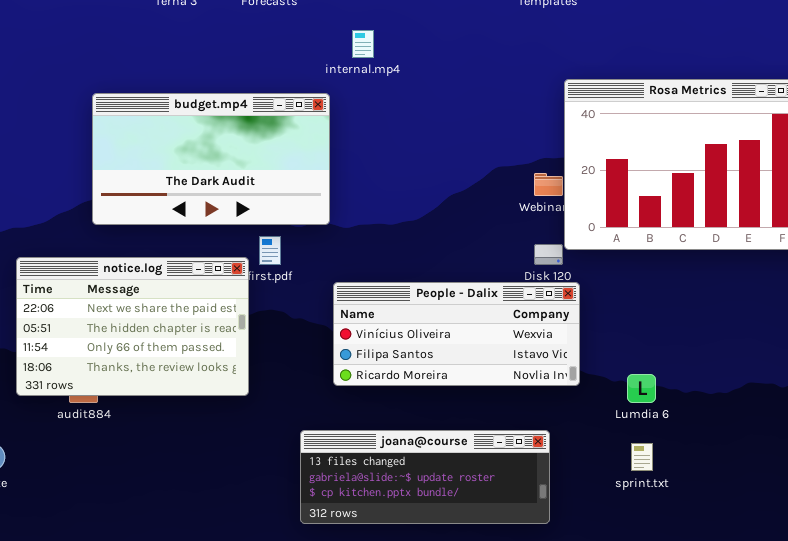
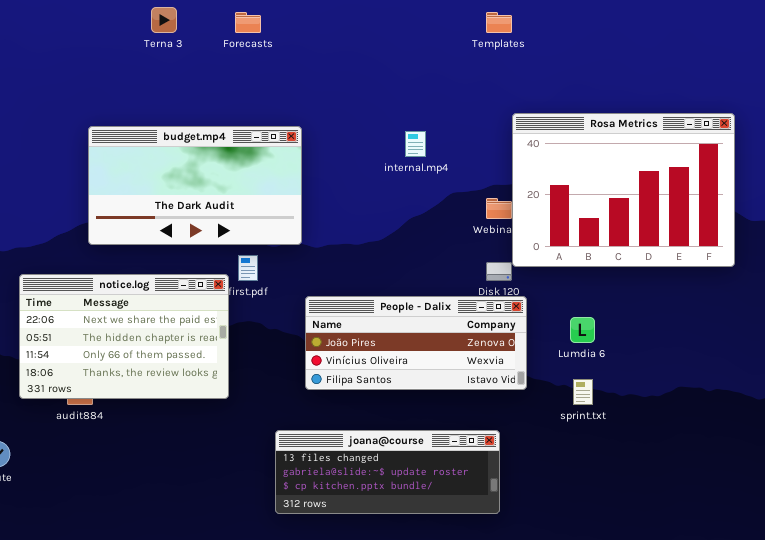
internal.mp4: [352,30,374,58] -> [405,131,426,157], moved
People - Dalix: [333,282,580,386] -> [305,296,527,390], scrolled up 1 row
Lumdia 6: [627,374,656,403] -> [570,317,595,343], moved
sprint.txt: [631,443,653,471] -> [573,379,593,405], moved

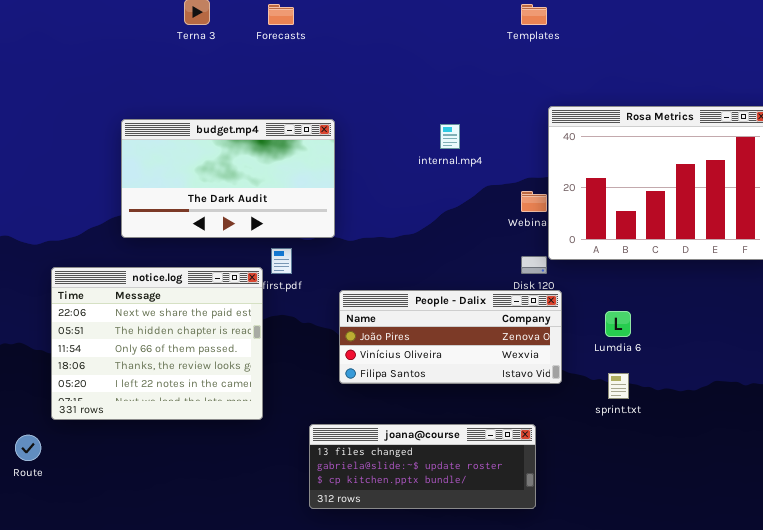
notice.log: [19,274,229,399] -> [51,267,263,420], resized

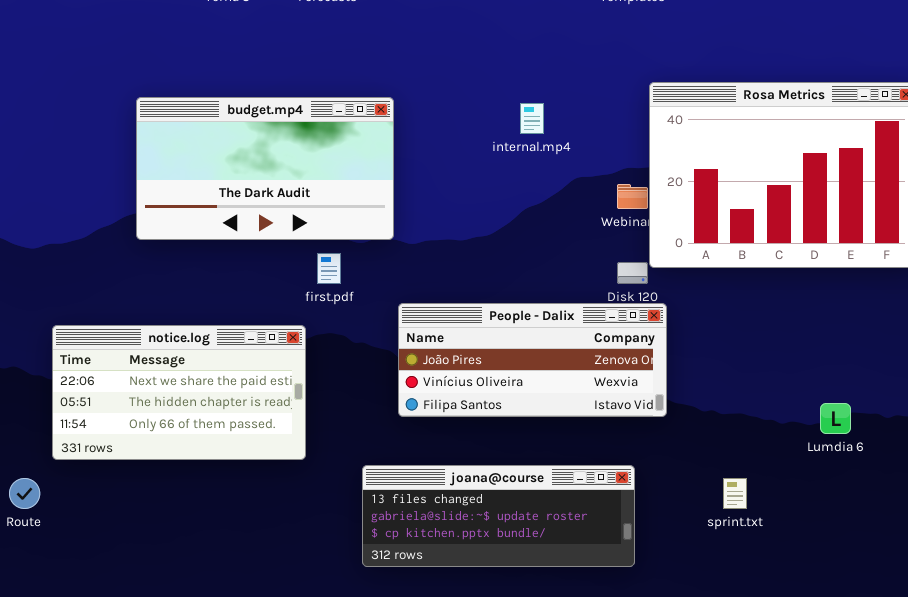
notice.log: [51,267,263,420] -> [52,325,306,460], resized
Lumdia 6: [605,311,631,337] -> [820,403,851,434], moved
sprint.txt: [608,373,629,399] -> [723,478,747,509], moved

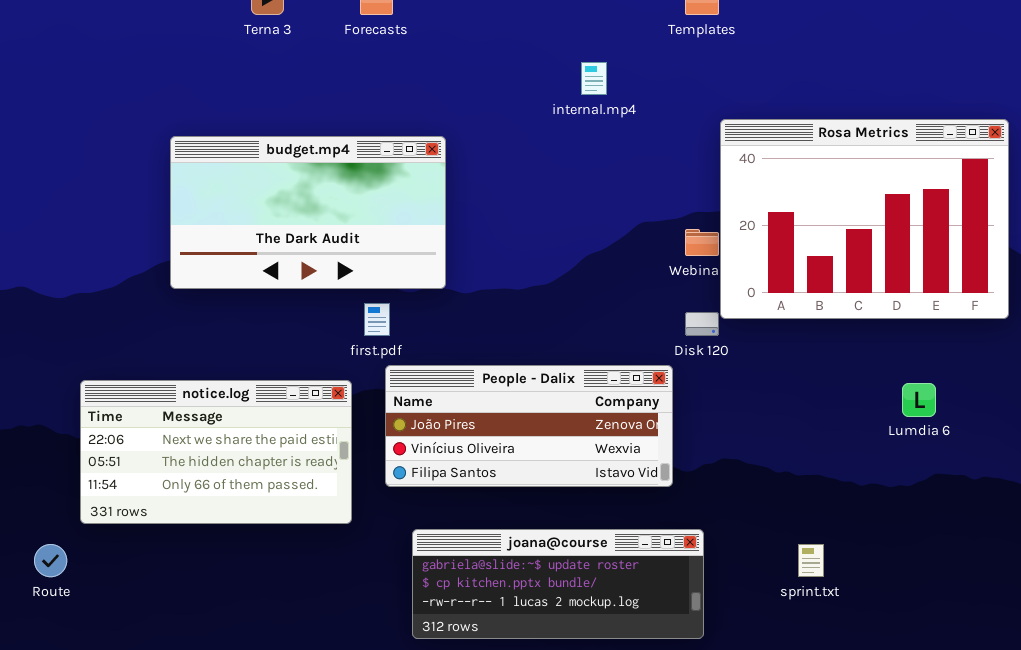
internal.mp4: [520,103,544,134] -> [581,62,607,95], moved
People - Dalix: [398,303,667,417] -> [385,365,673,487], moved
Lumdia 6: [820,403,851,434] -> [902,383,936,417], moved
joana@course: [362,465,635,567] -> [412,529,704,639], scrolled down 1 row

